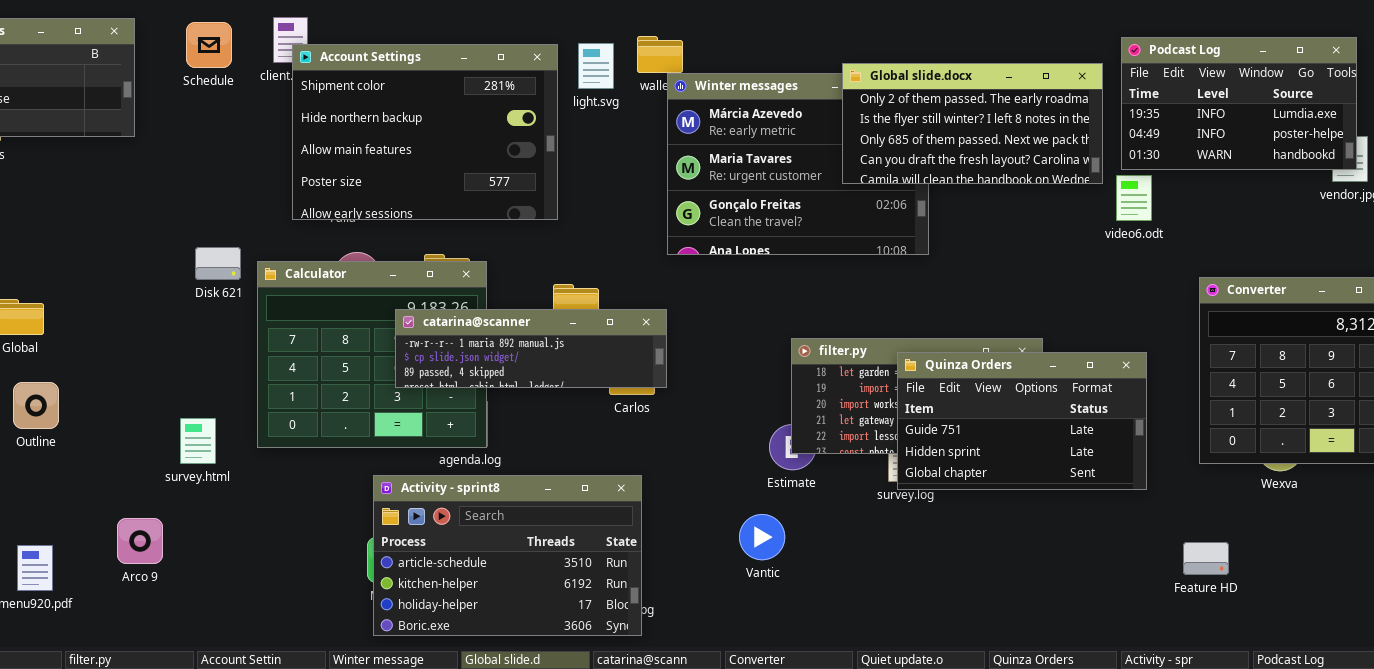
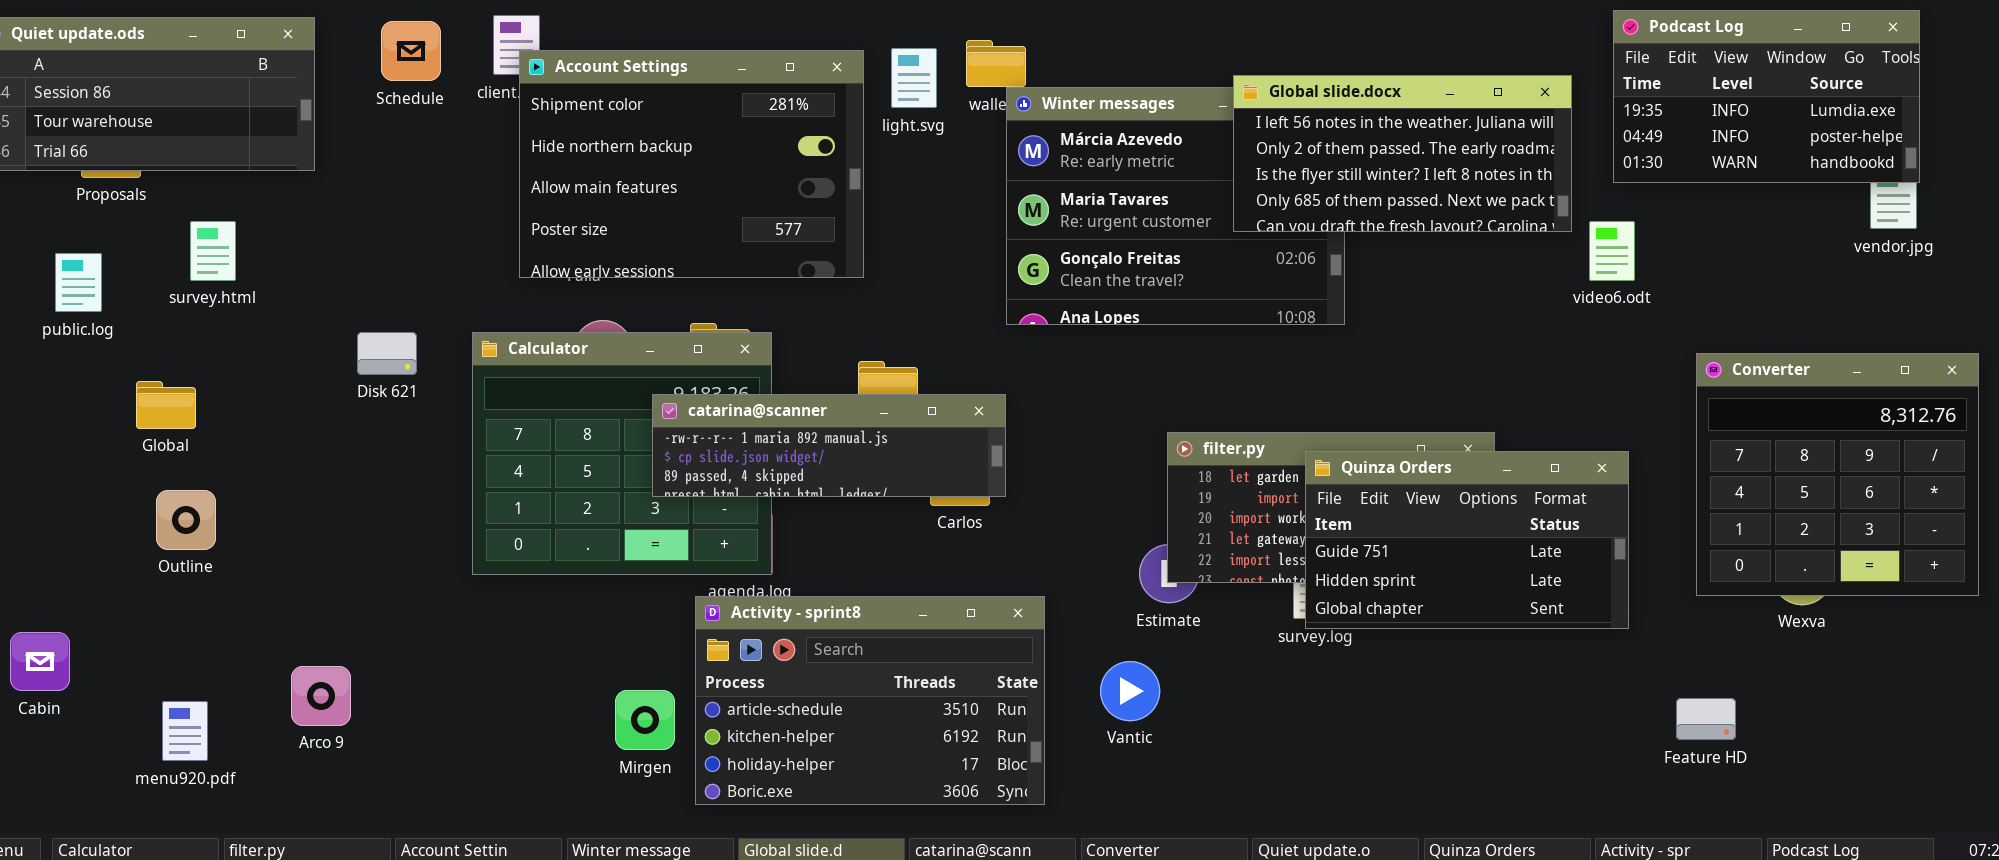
Podcast Log: [1121,37,1357,170] -> [1613,10,1920,183], moved
Global slide.docx: [842,63,1103,184] -> [1233,75,1572,232], scrolled up 1 row
Disk 621: [195,247,241,280] -> [357,332,417,375], moved
survey.html: [180,418,216,464] -> [190,221,236,281], moved
Activity - sprint8: [373,475,642,636] -> [695,596,1045,805], moved

